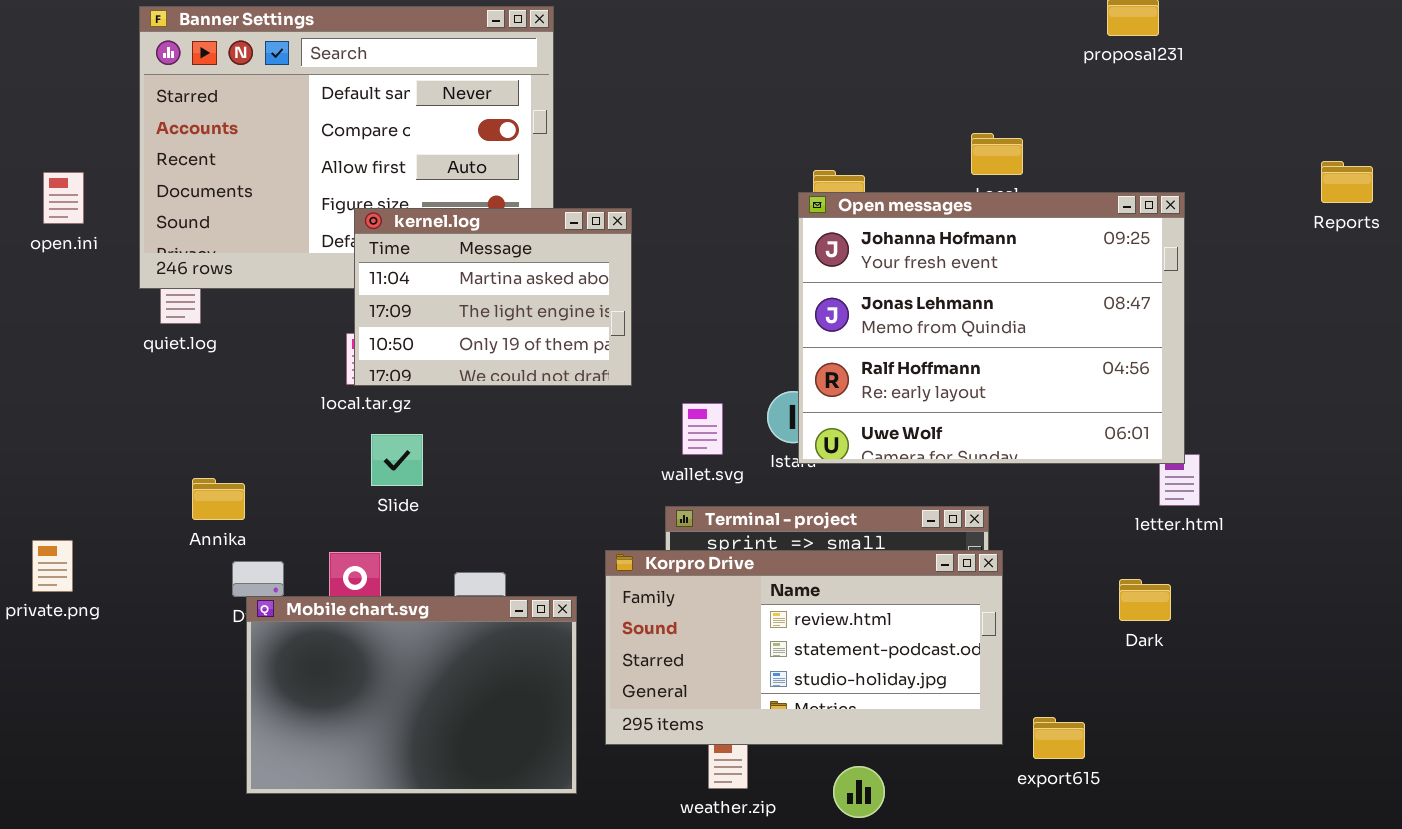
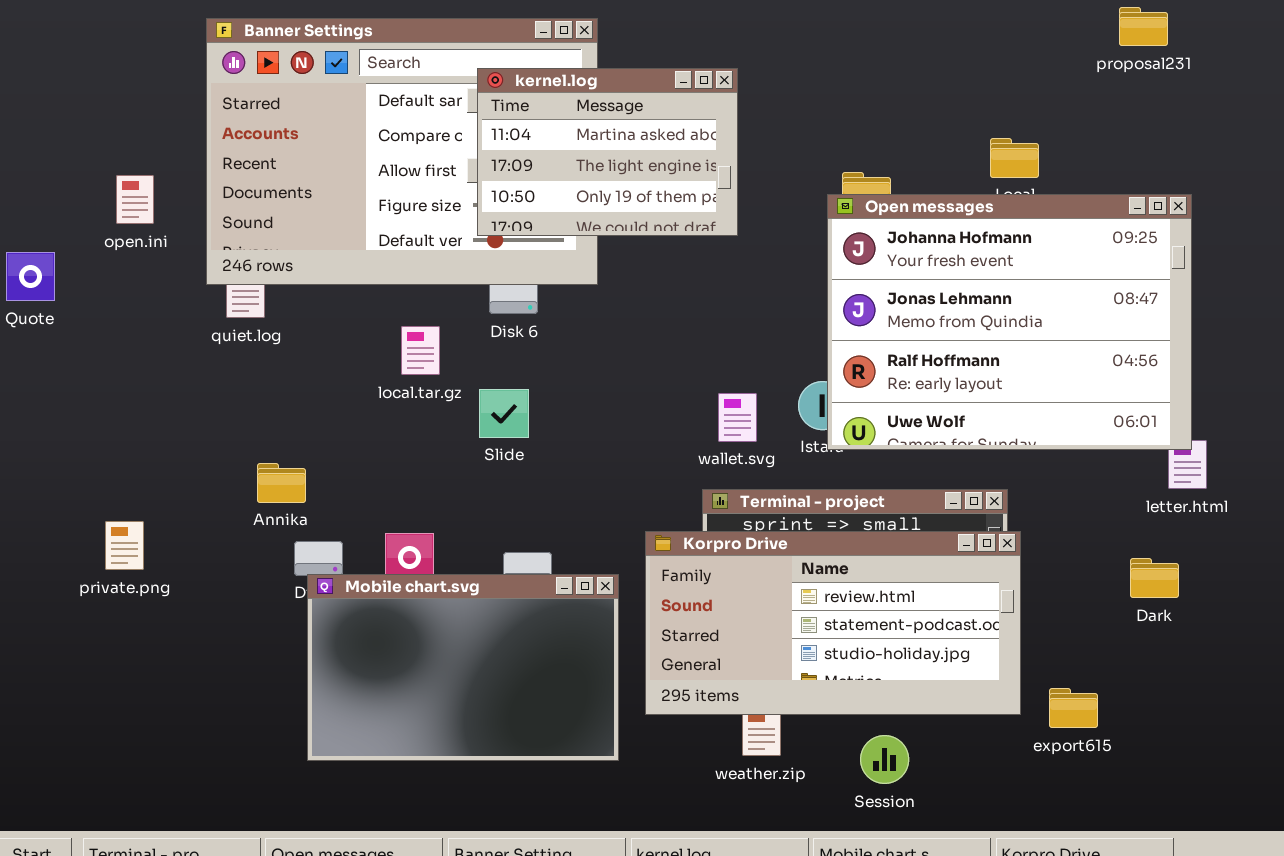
kernel.log: [354,208,632,386] -> [477,68,738,236], moved
Slide: [371,434,423,486] -> [479,389,529,438], moved

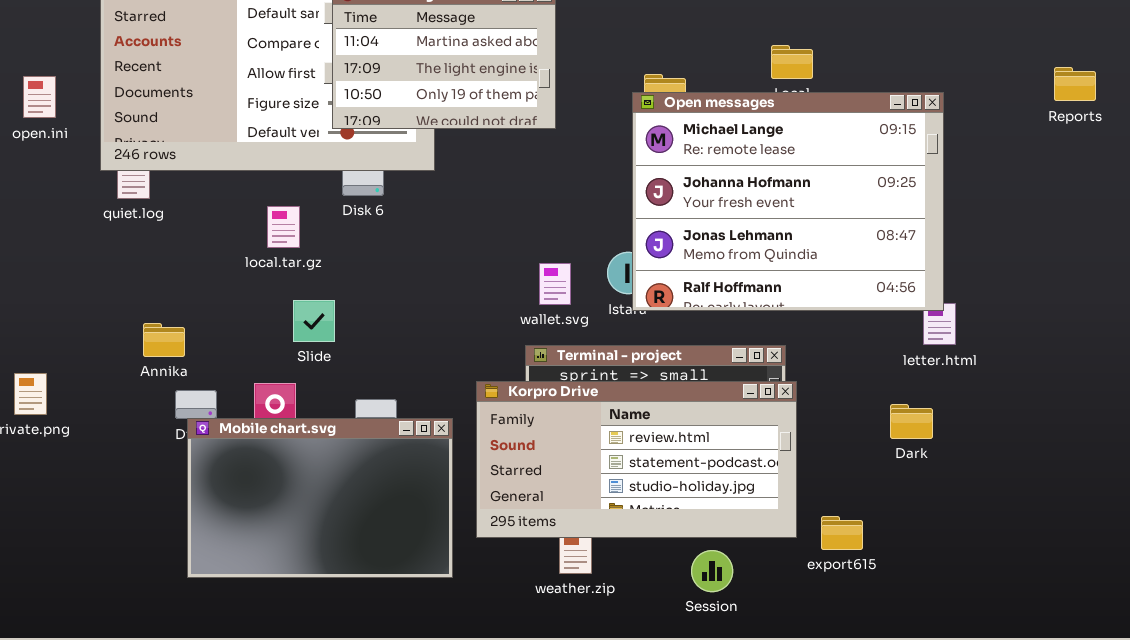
Open messages: [827,194,1192,450] -> [632,92,944,311], scrolled up 1 row
Slide: [479,389,529,438] -> [293,300,335,342], moved
Session: [860,735,909,784] -> [691,550,733,592], moved

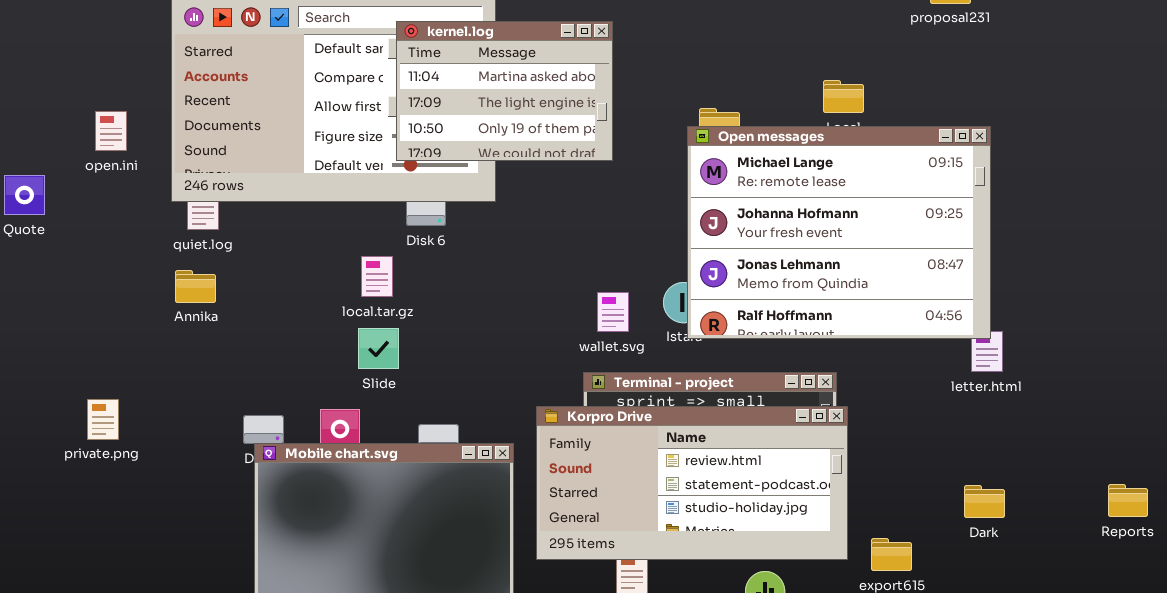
Reports: [1054,67,1096,101] -> [1108,484,1148,517], moved
local.tar.gz: [267,206,300,248] -> [361,256,393,297], moved
Annika: [143,323,185,357] -> [175,270,216,303], moved
Dark: [890,404,933,439] -> [964,485,1005,518], moved

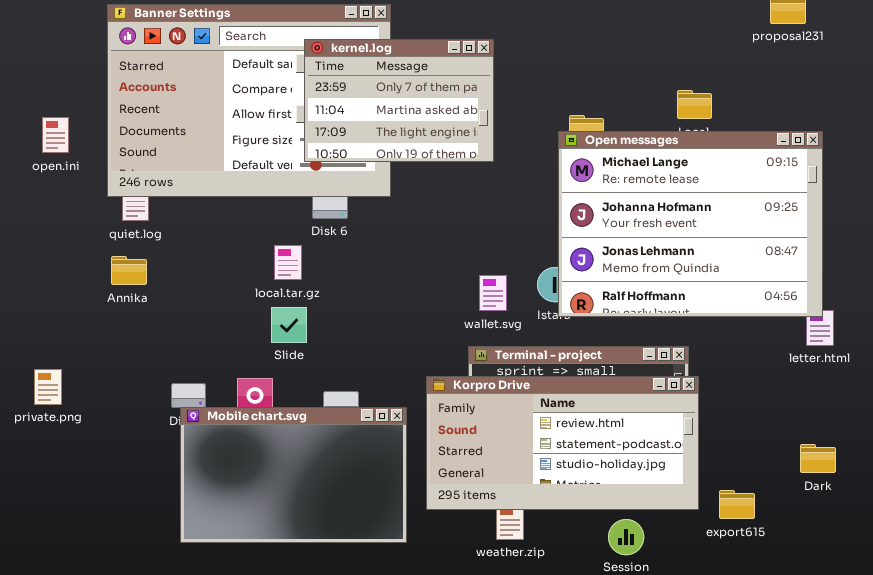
kernel.log: [396,21,613,161] -> [304,39,494,162], scrolled up 1 row

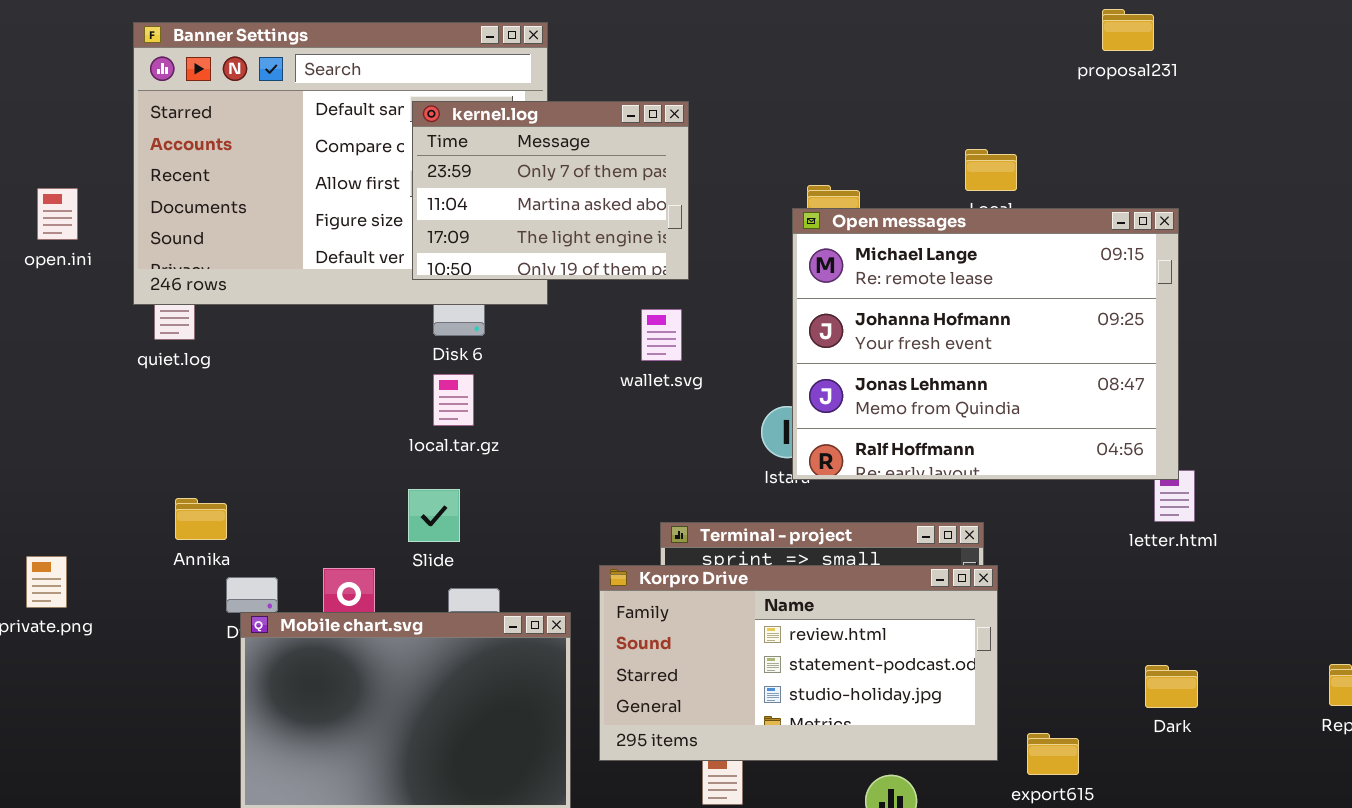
kernel.log: [304,39,494,162] -> [412,101,689,280], moved
local.tar.gz: [274,245,302,280] -> [433,374,474,426], moved
Annika: [111,256,147,285] -> [175,498,227,540], moved
wallet.svg: [479,275,507,311] -> [641,309,682,361], moved
Slide: [271,307,307,343] -> [408,489,460,542], moved

